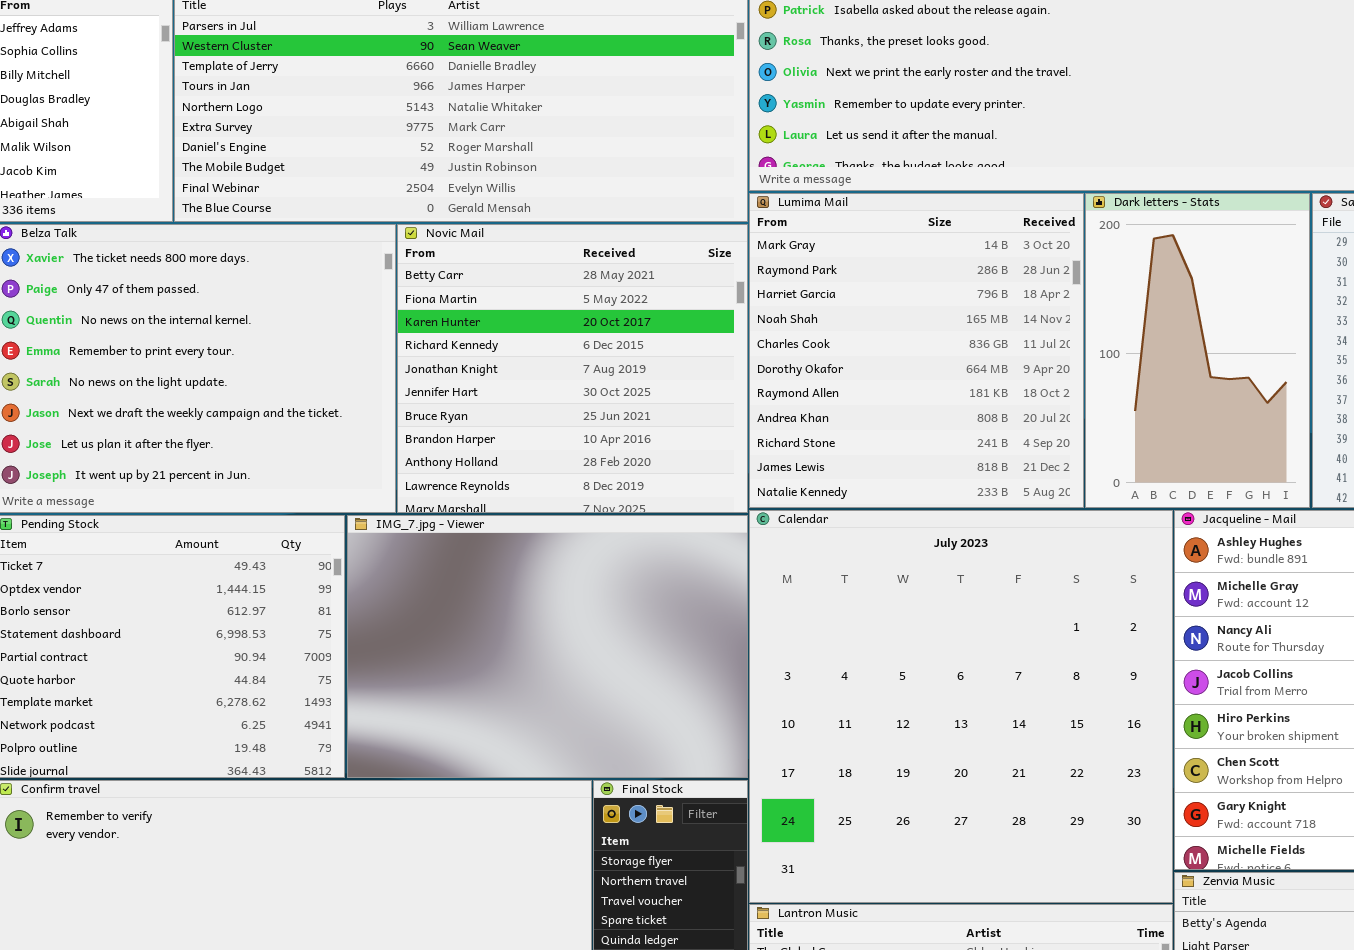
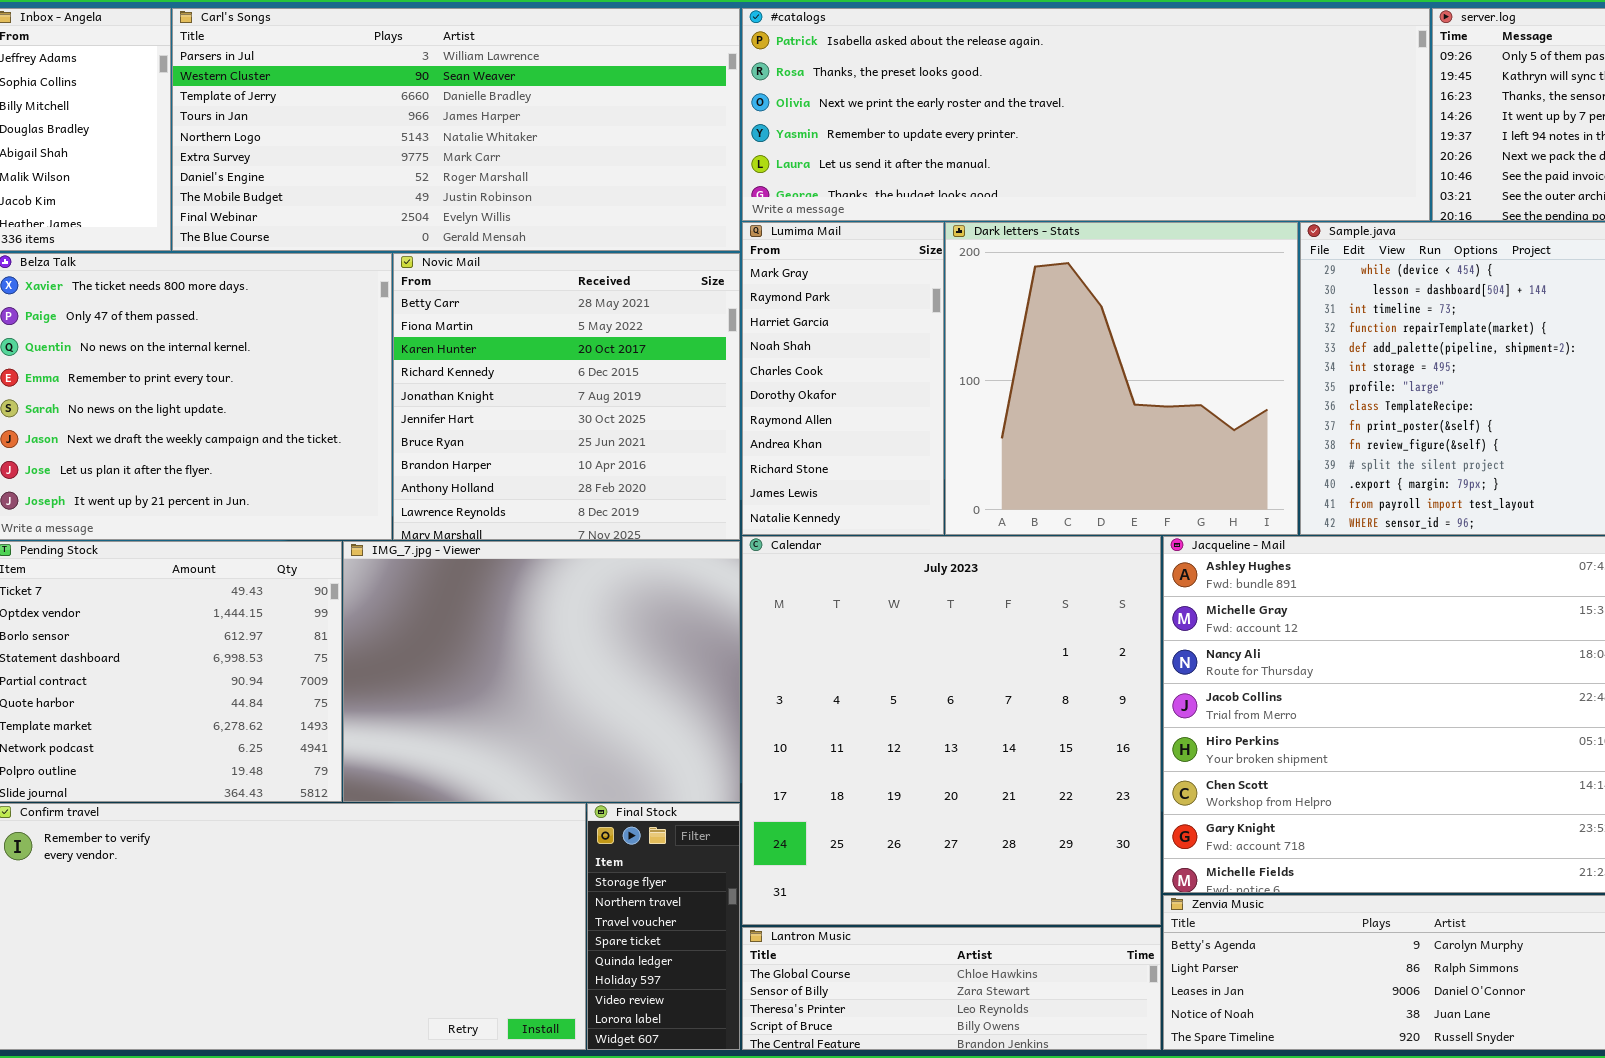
Lumima Mail: [749,193,1084,508] -> [742,222,944,535], resized
Dark letters - Stats: [1085,193,1310,508] -> [945,222,1298,535], resized

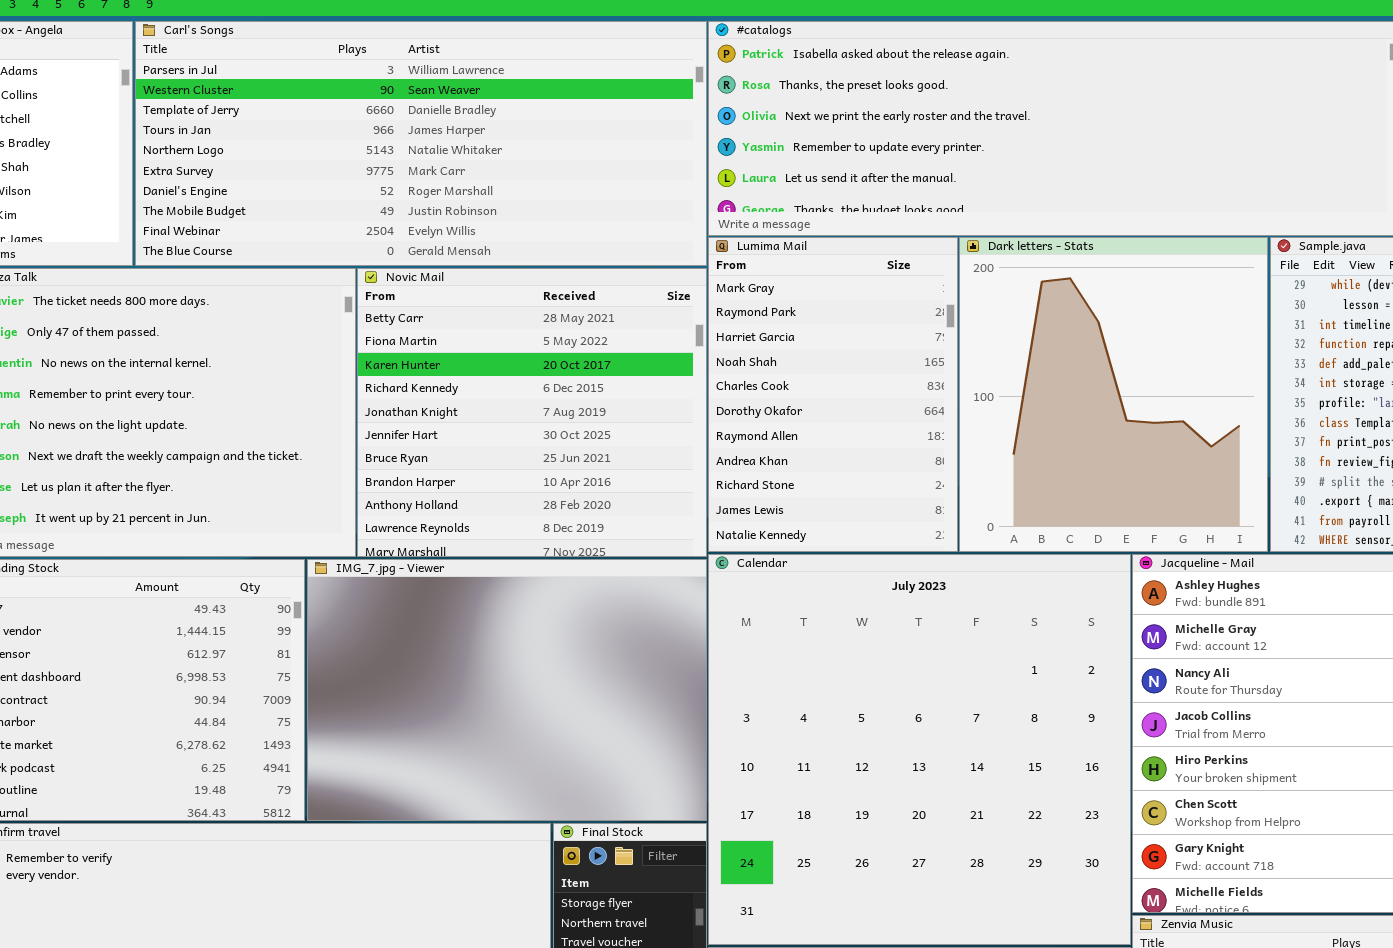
Lumima Mail: [742,222,944,535] -> [708,237,958,552], resized
Dark letters - Stats: [945,222,1298,535] -> [959,237,1268,552], resized

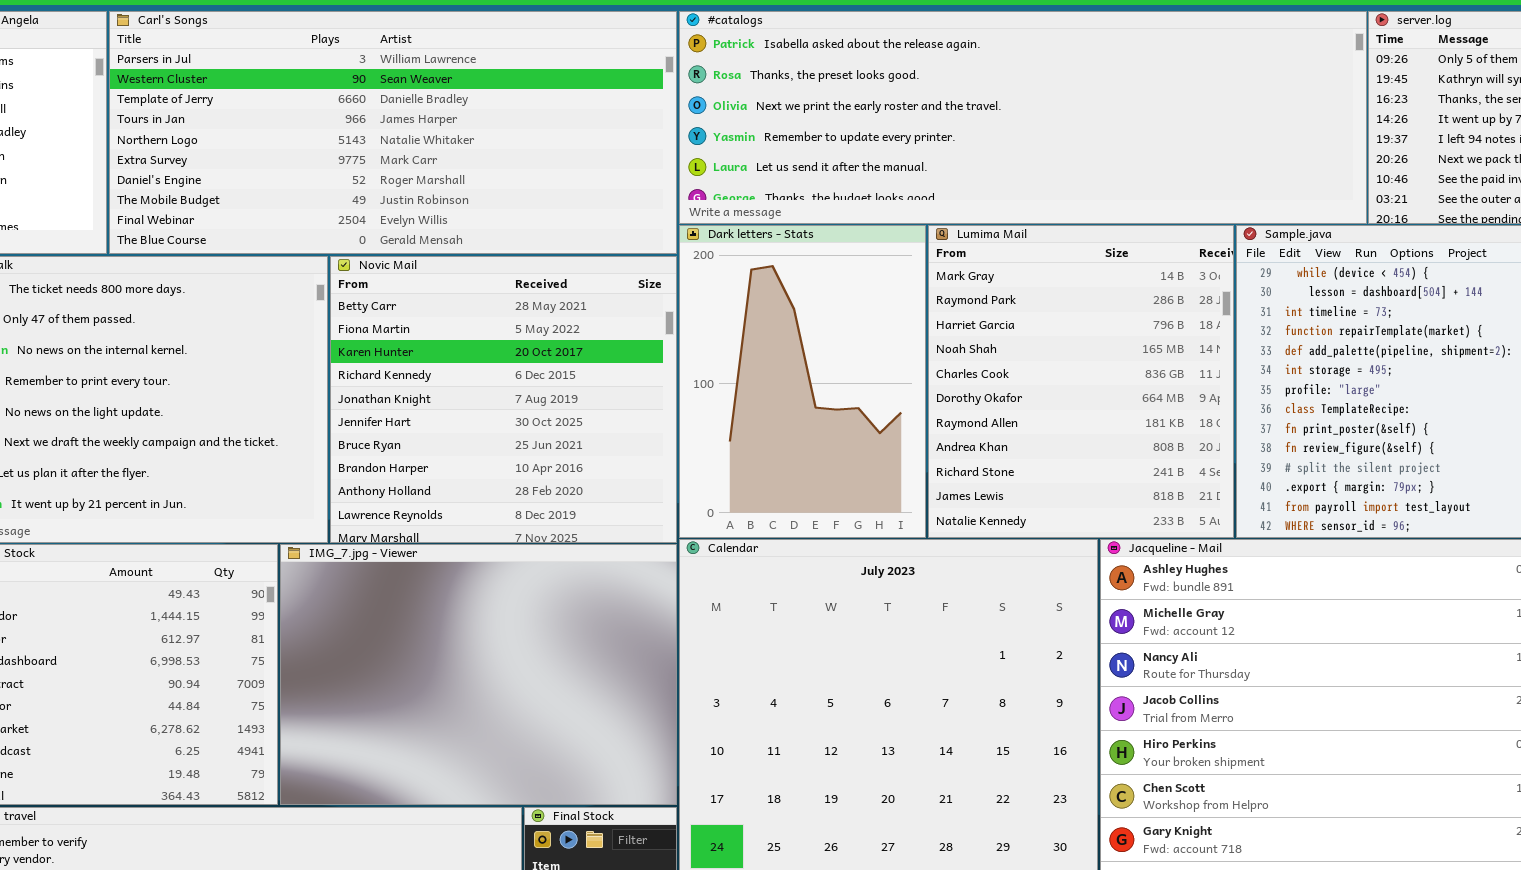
Lumima Mail: [708,237,958,552] -> [928,225,1234,538], moved, resized
Dark letters - Stats: [959,237,1268,552] -> [679,225,926,538], moved, resized

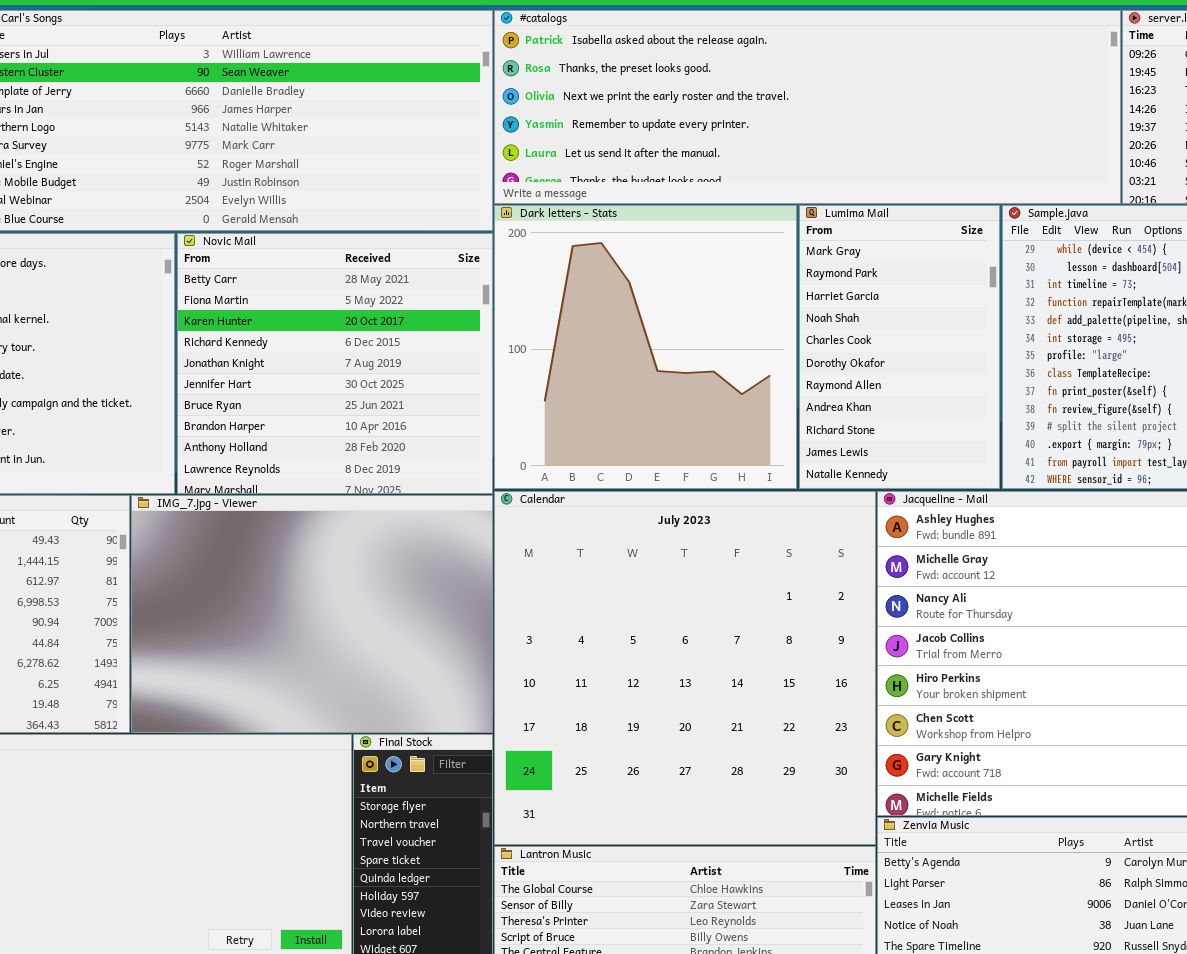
Dark letters - Stats: [679,225,926,538] -> [494,205,797,489], resized
Lumima Mail: [928,225,1234,538] -> [799,205,1000,489], resized

